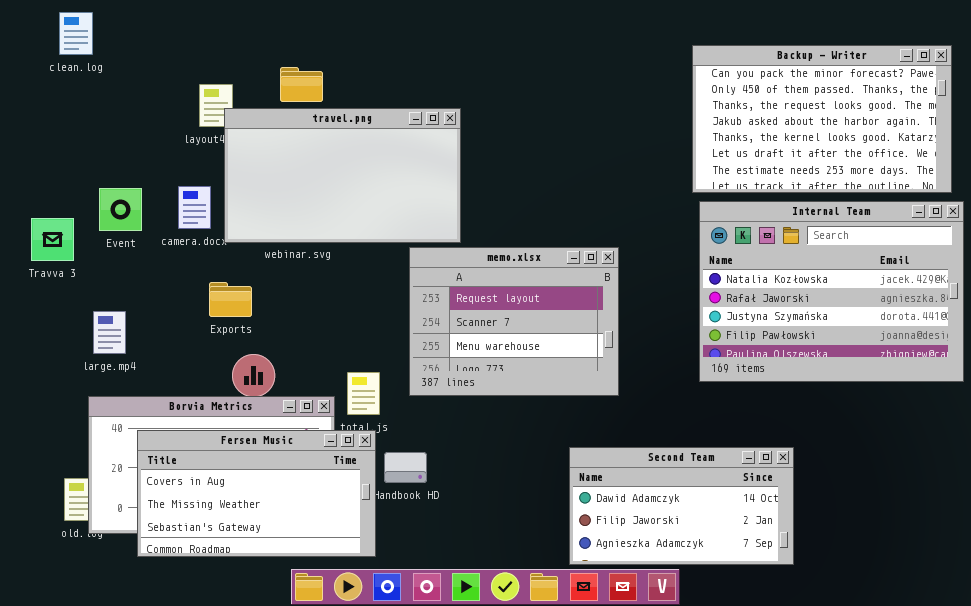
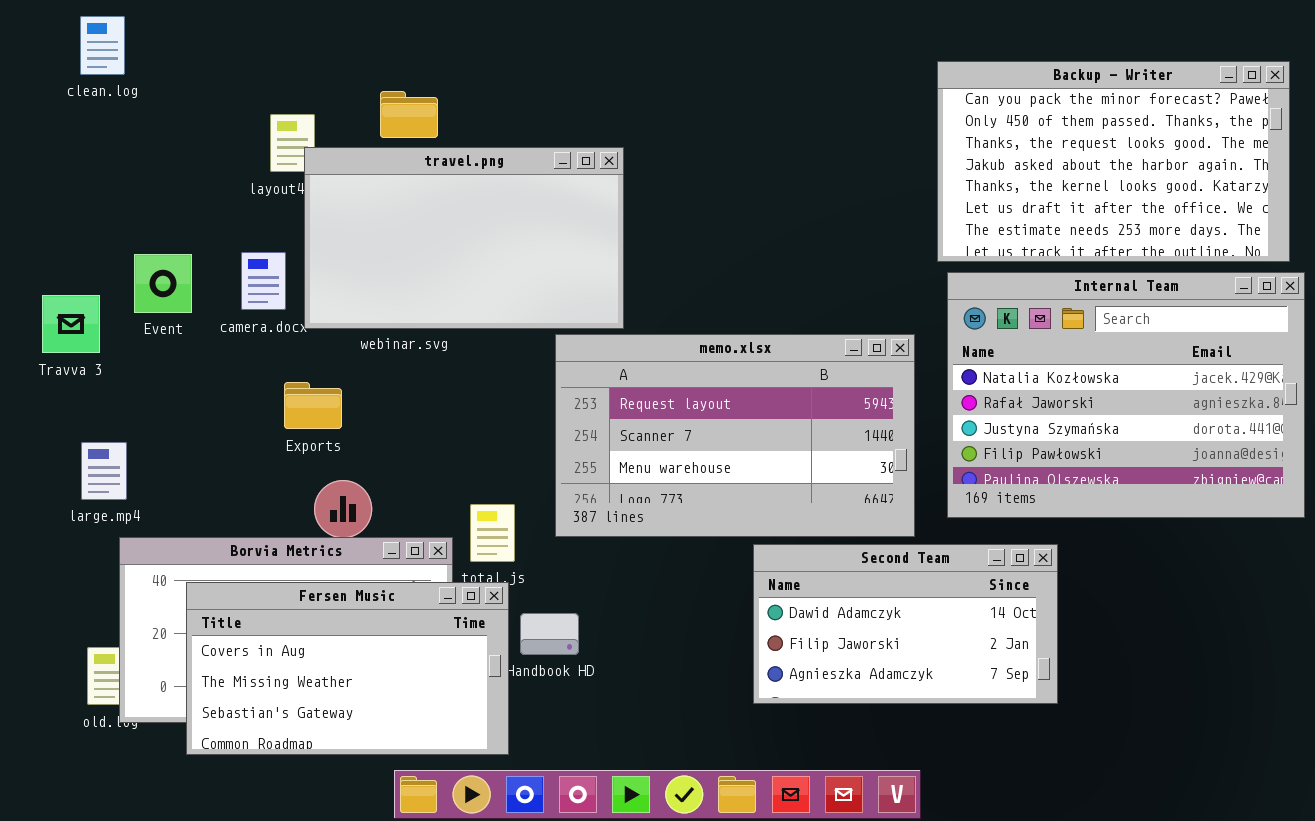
memo.xlsx: [409,247,619,396] -> [555,334,915,537], resized
large.mp4: [93,311,126,354] -> [81,442,127,500], moved
Second Team: [569,447,794,565] -> [753,544,1058,704], moved

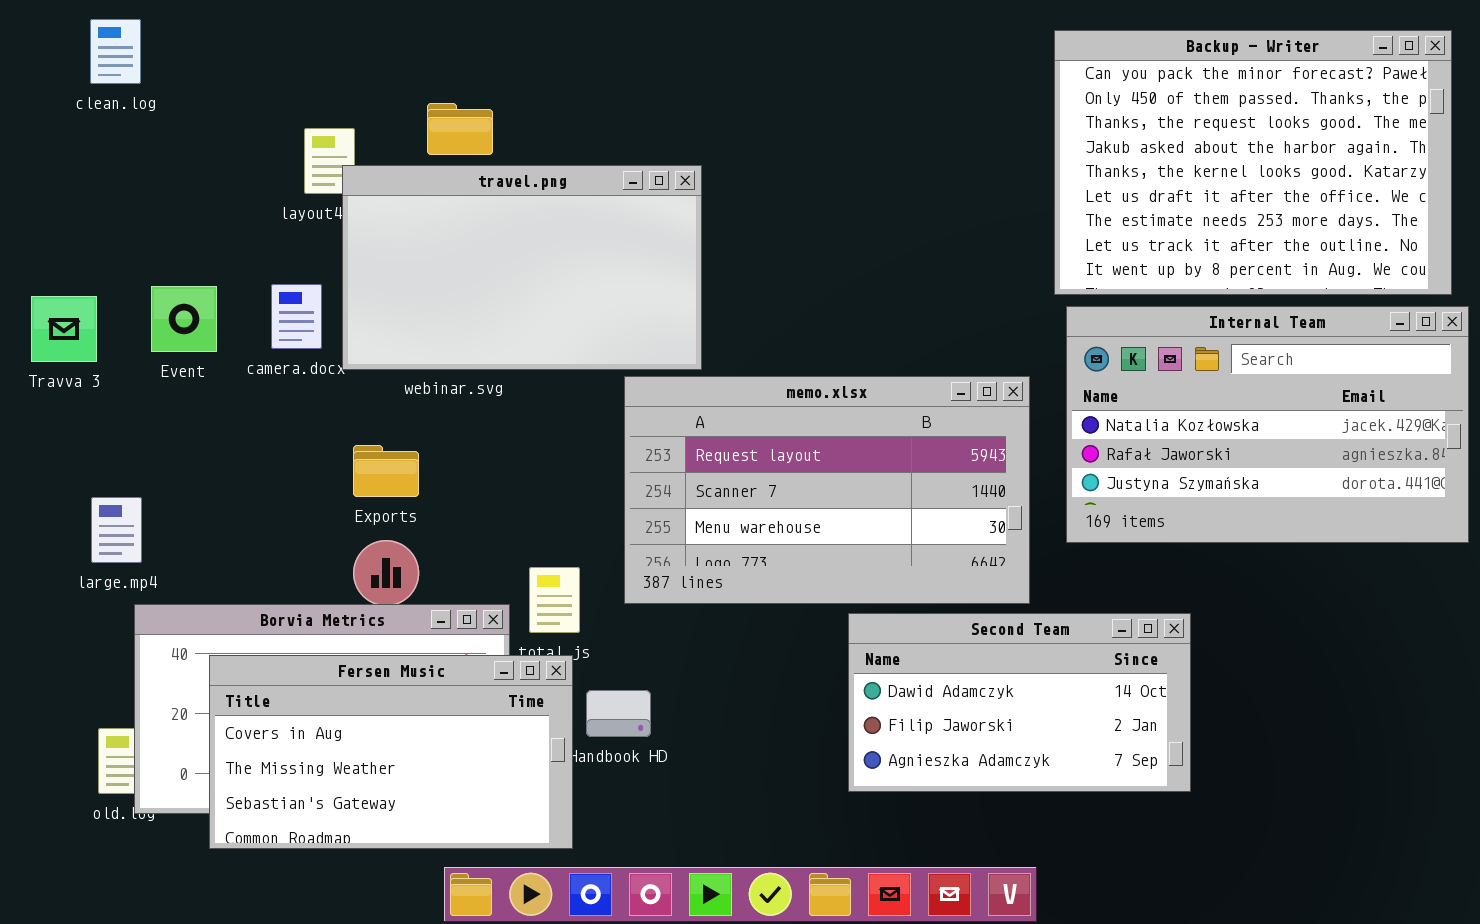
Backup - Writer: [937,61,1290,262] -> [1054,30,1452,295], resized
Internal Team: [947,272,1305,518] -> [1066,306,1469,543], resized
Travva 3: [42,295,100,353] -> [31,296,97,362], moved
Exports: [284,382,342,429] -> [353,445,419,497], moved

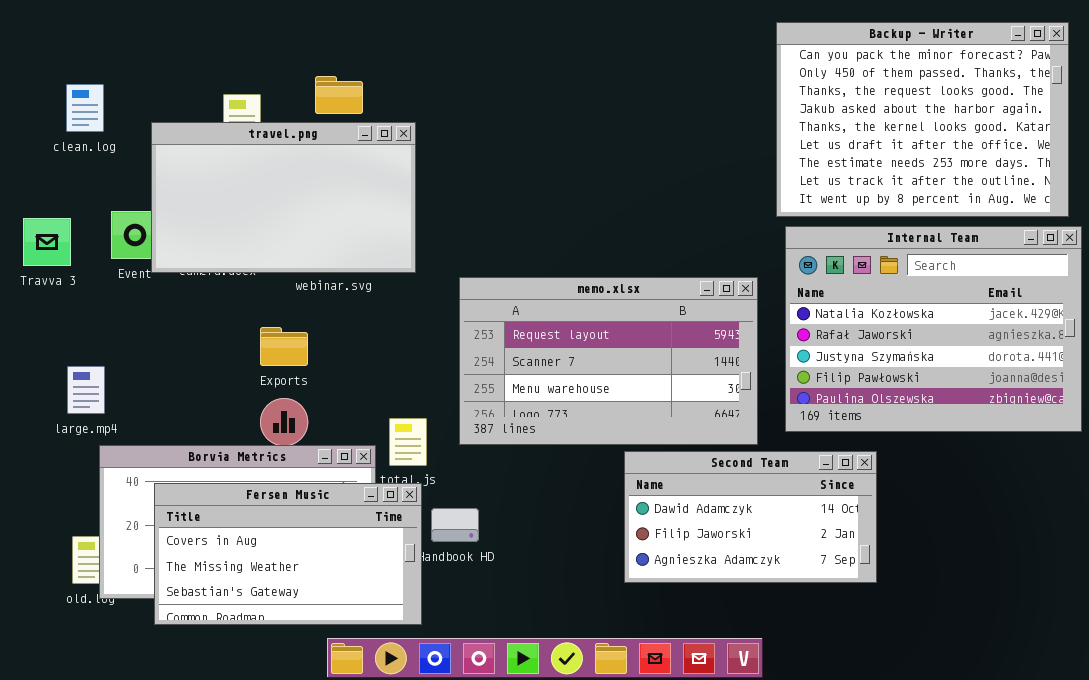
clean.log: [90,19,141,84] -> [66,84,104,132], moved
travel.png: [342,165,702,370] -> [151,122,416,273], moved
Internal Team: [1066,306,1469,543] -> [785,226,1082,432], resized

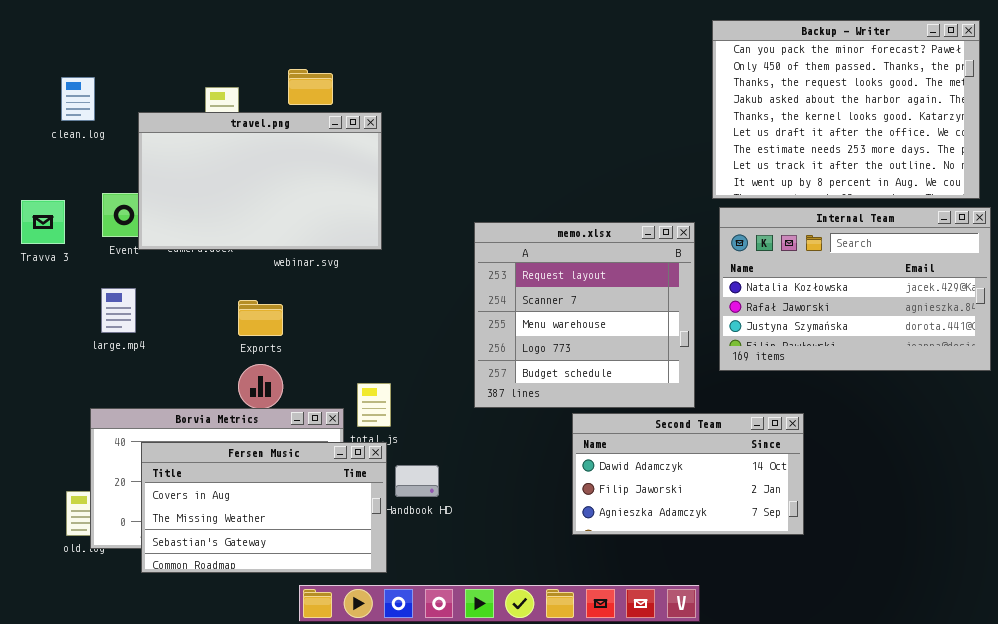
Internal Team: [785,226,1082,432] -> [719,207,991,371], resized
memo.xlsx: [459,277,758,445] -> [474,222,695,408], resized
large.mp4: [67,366,105,414] -> [101,288,136,333], moved

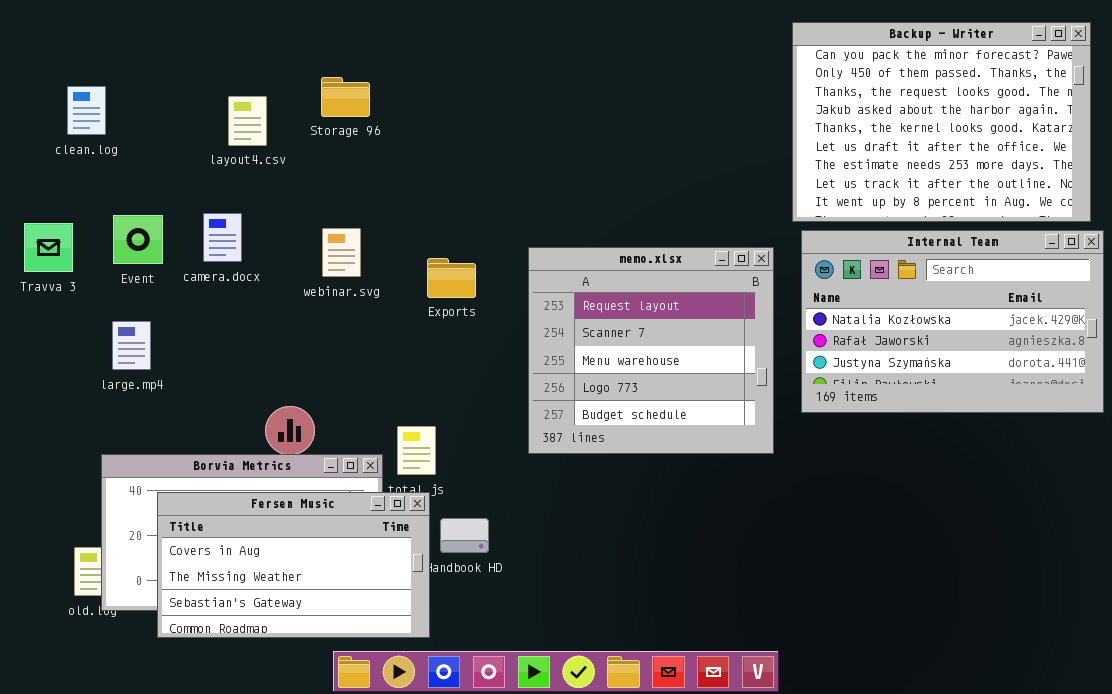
travel.png: [138,112,382,250] -> none, closed
Exports: [238,300,283,336] -> [427,258,476,298], moved
Second Team: [572,413,804,535] -> none, closed

